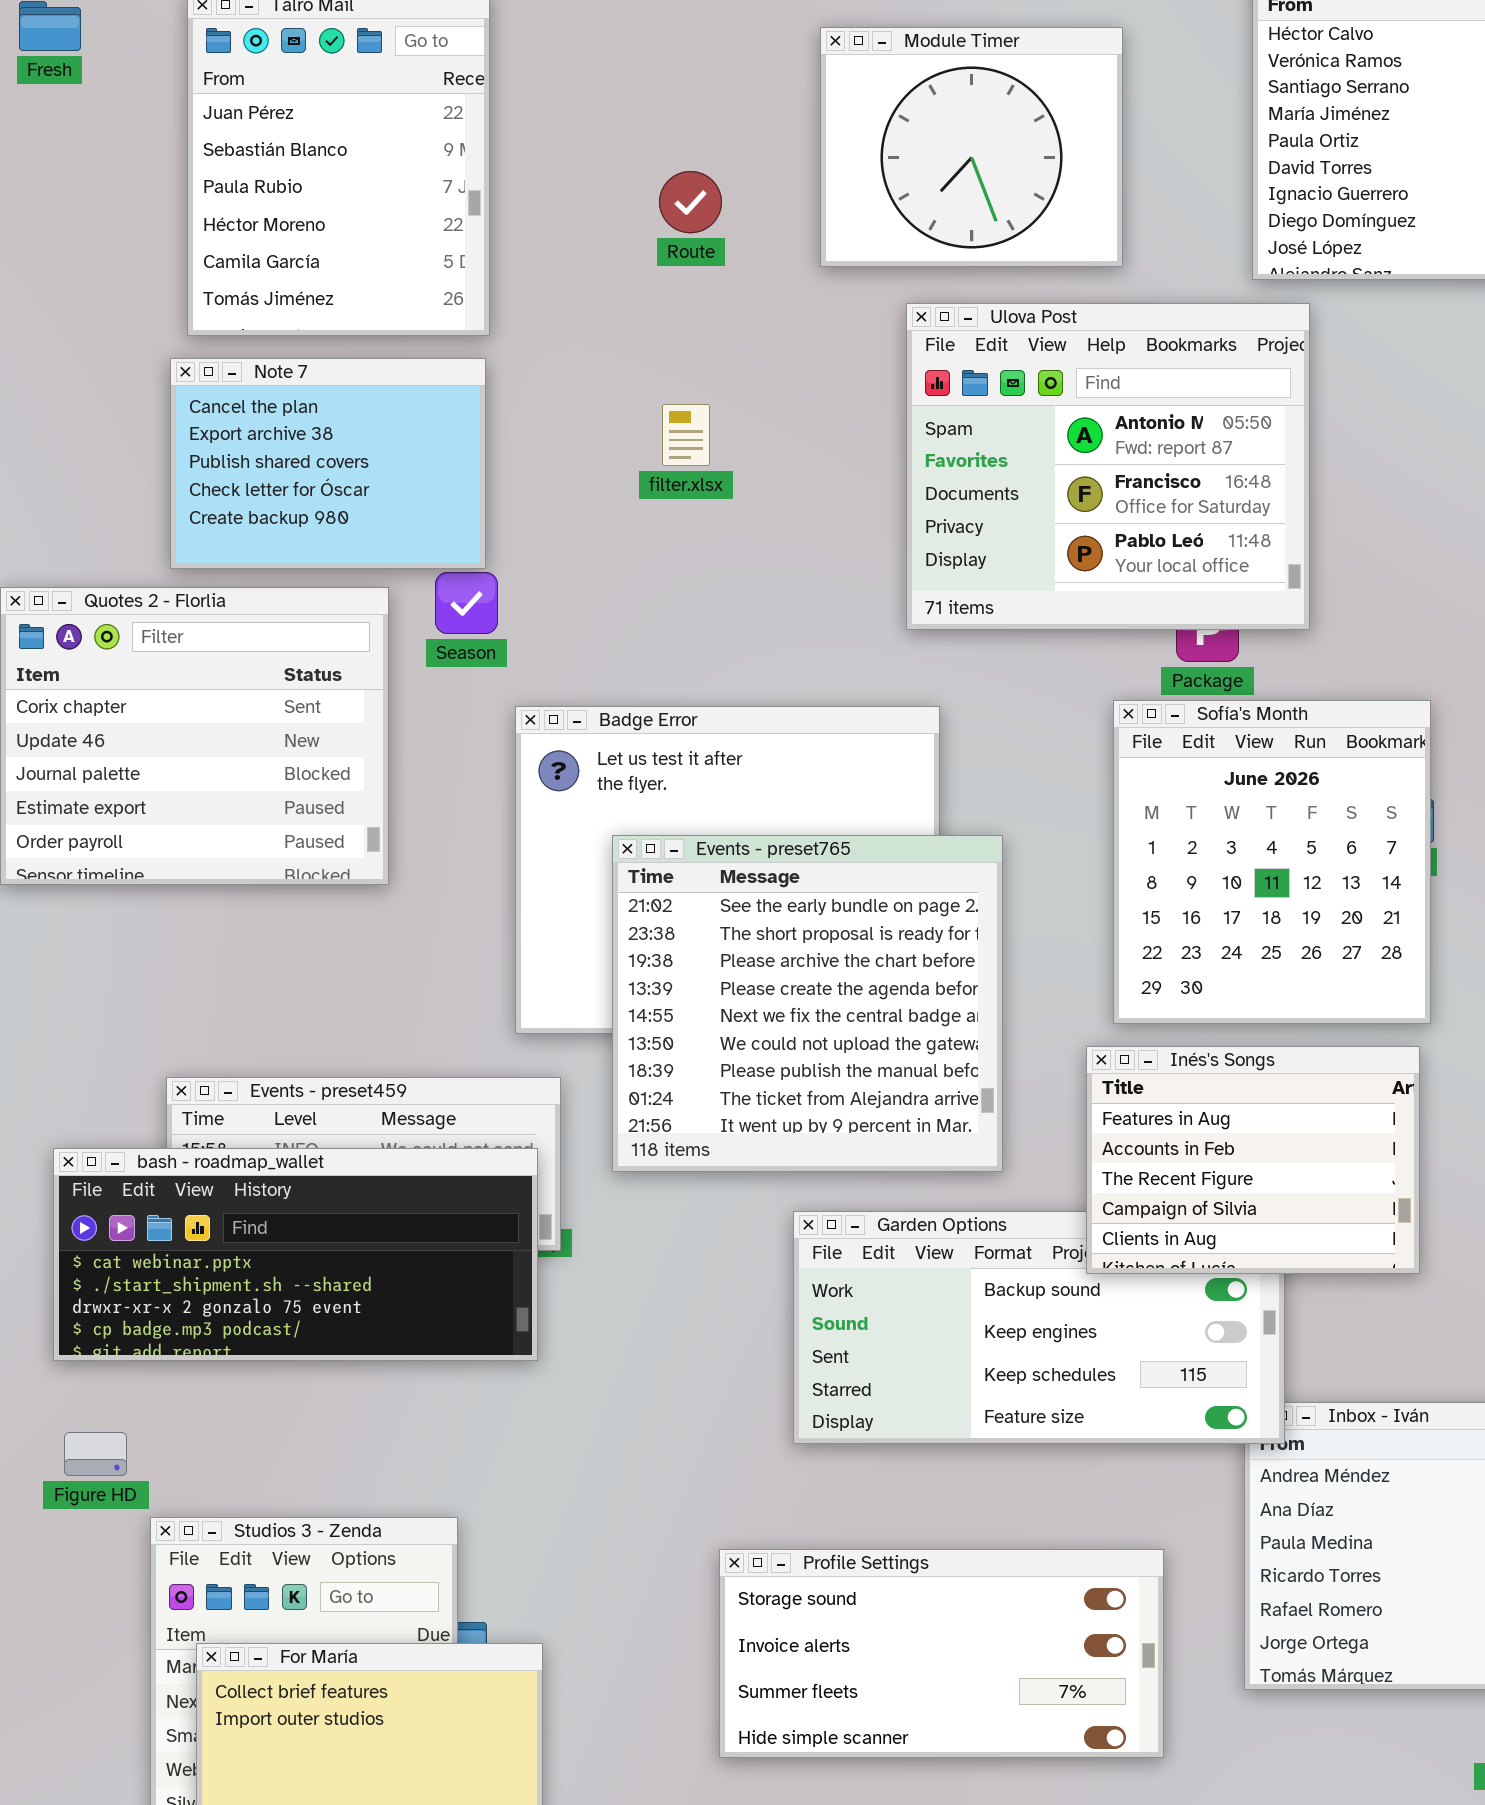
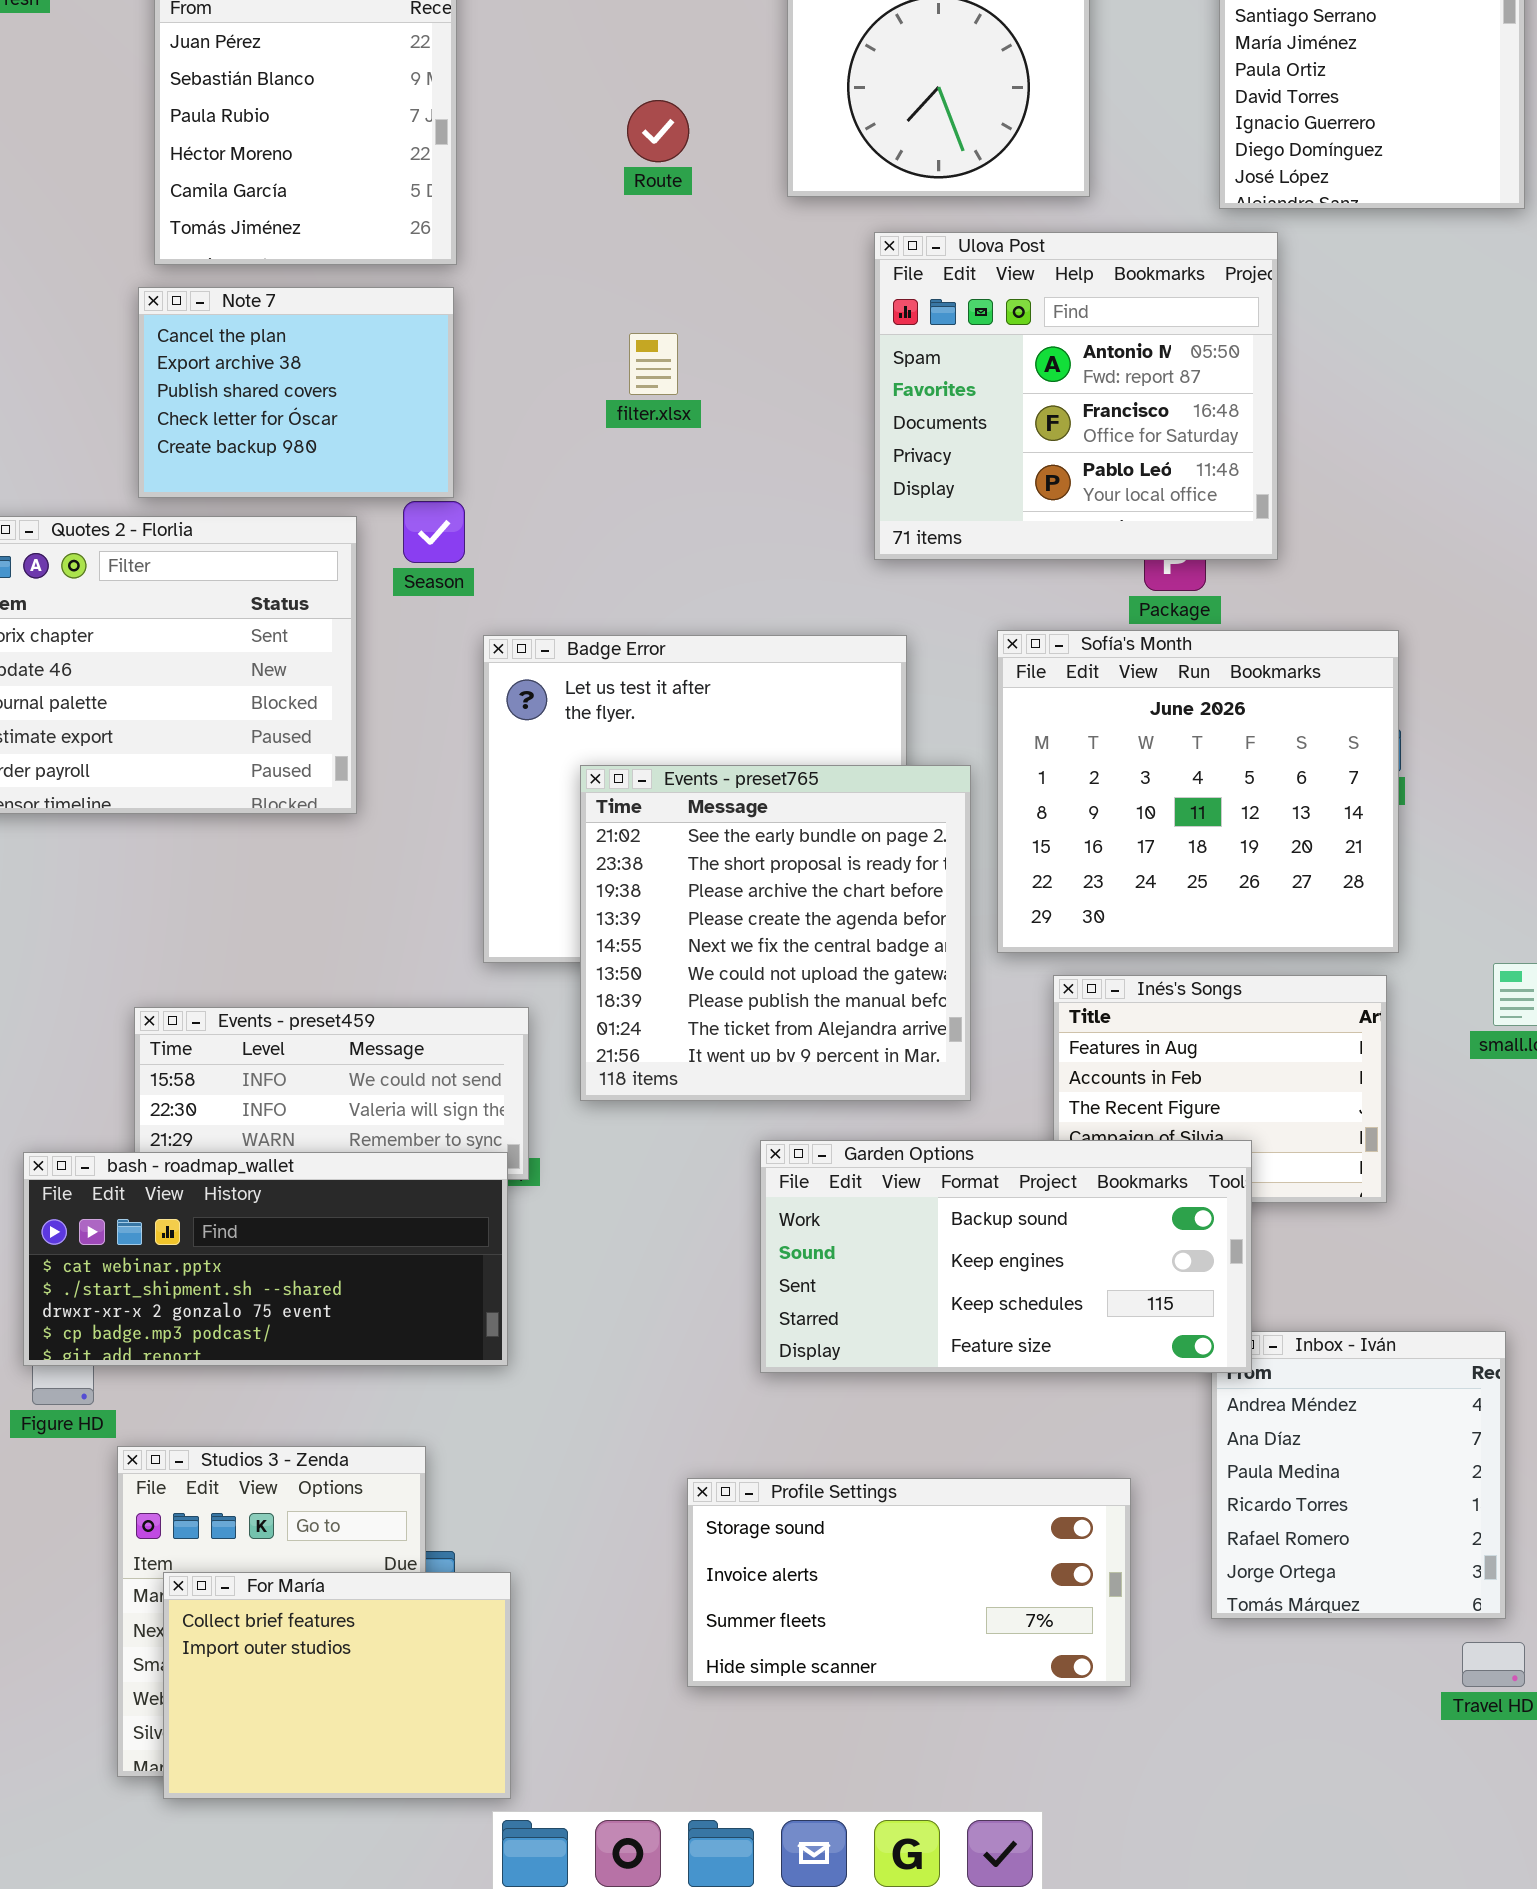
Sofía's Month: [1113,700,1431,1024] -> [997,630,1399,953], resized
bash - roadmap_wallet: [53,1148,538,1361] -> [23,1152,508,1366], moved
Garden Options: [793,1211,1285,1444] -> [760,1140,1252,1373], raised

